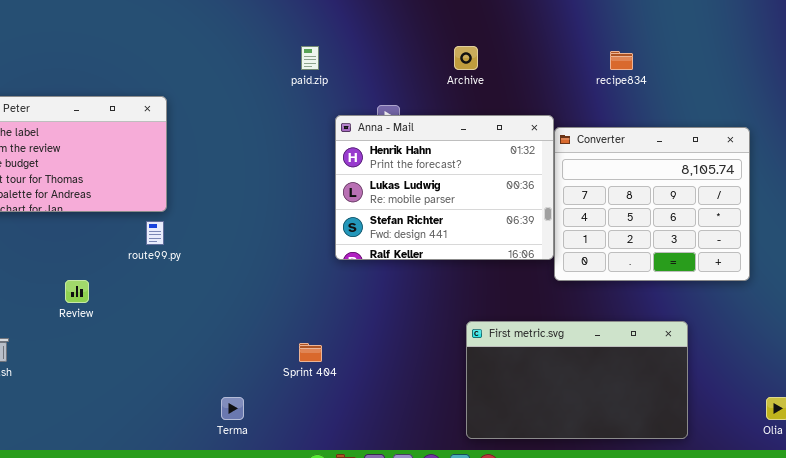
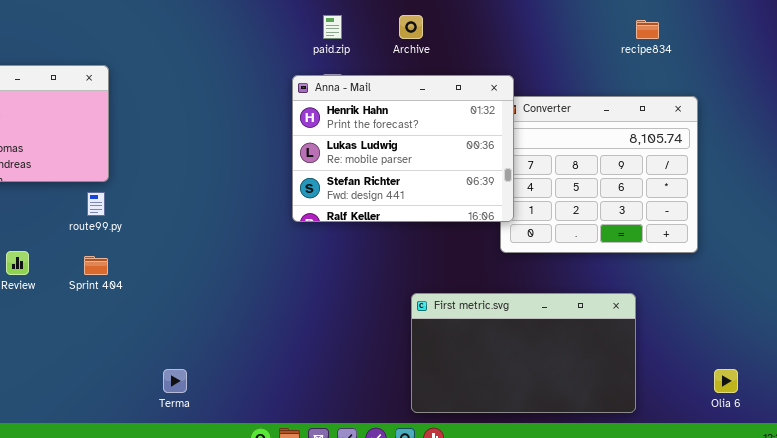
paid.zip: [301,46,319,70] -> [323,15,342,39], moved
recipe834: [610,51,633,70] -> [636,20,659,39], moved
Anna - Mail: [335,115,554,260] -> [292,75,514,222], moved
Sprint 404: [299,343,322,362] -> [84,256,108,275], moved

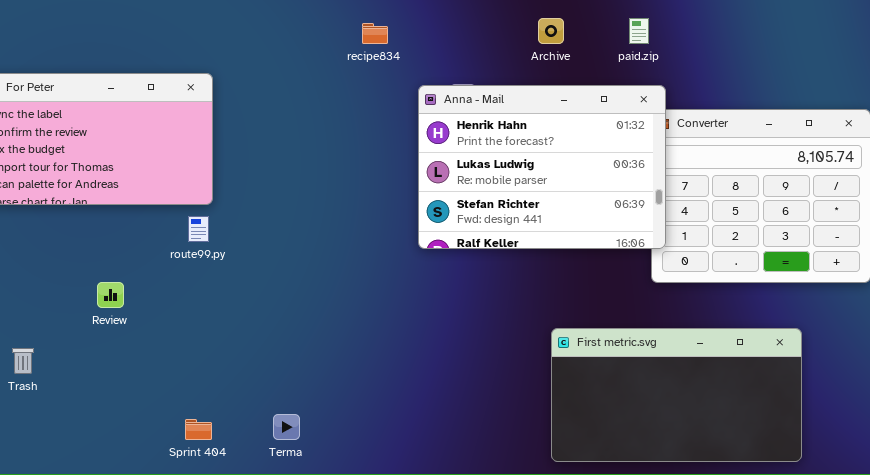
paid.zip: [323,15,342,39] -> [629,18,649,44], moved
recipe834: [636,20,659,39] -> [362,23,388,44], moved
Sprint 404: [84,256,108,275] -> [185,419,212,440], moved

